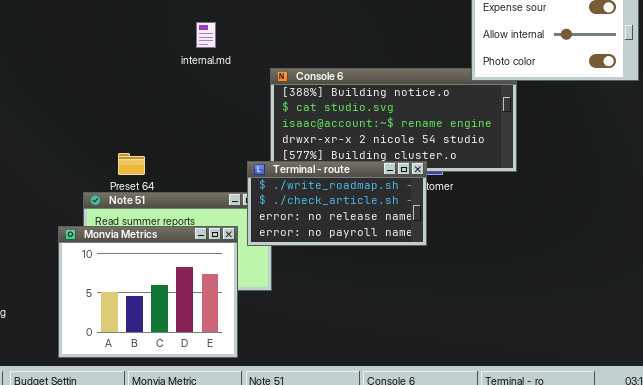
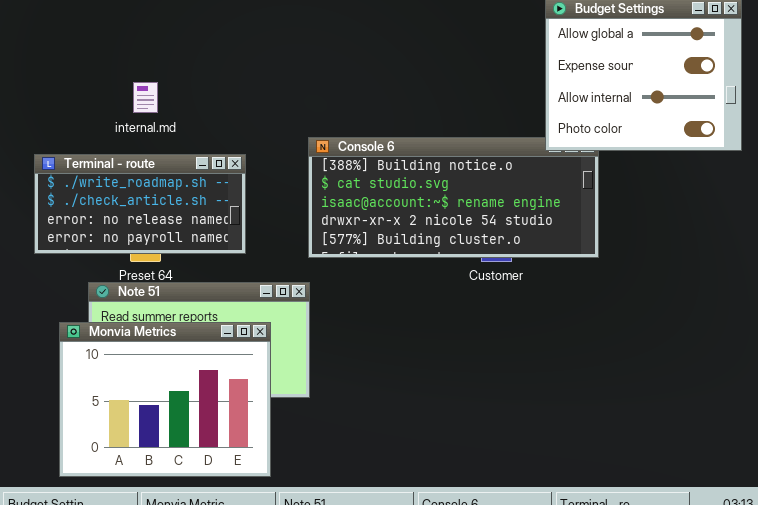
internal.md: [196,22,216,48] -> [133,82,158,113], moved
Terminal - route: [247,161,427,246] -> [34,154,246,254], moved

